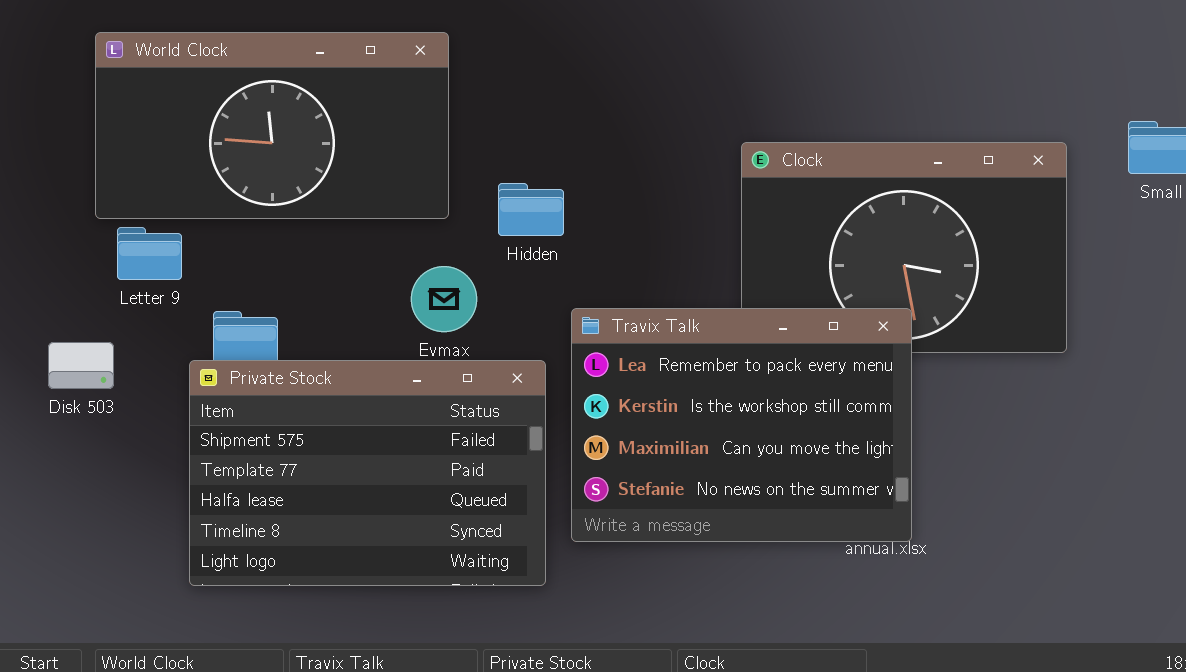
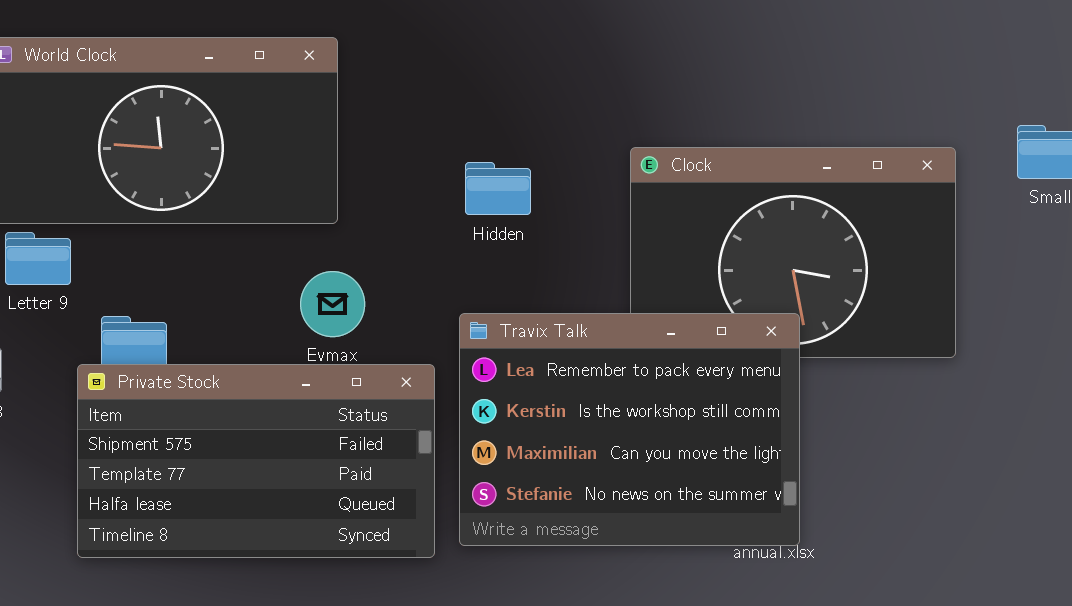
Hidden: [498,183,564,236] -> [465,162,531,215], moved
Private Stock: [189,360,546,586] -> [77,364,435,558], resized

